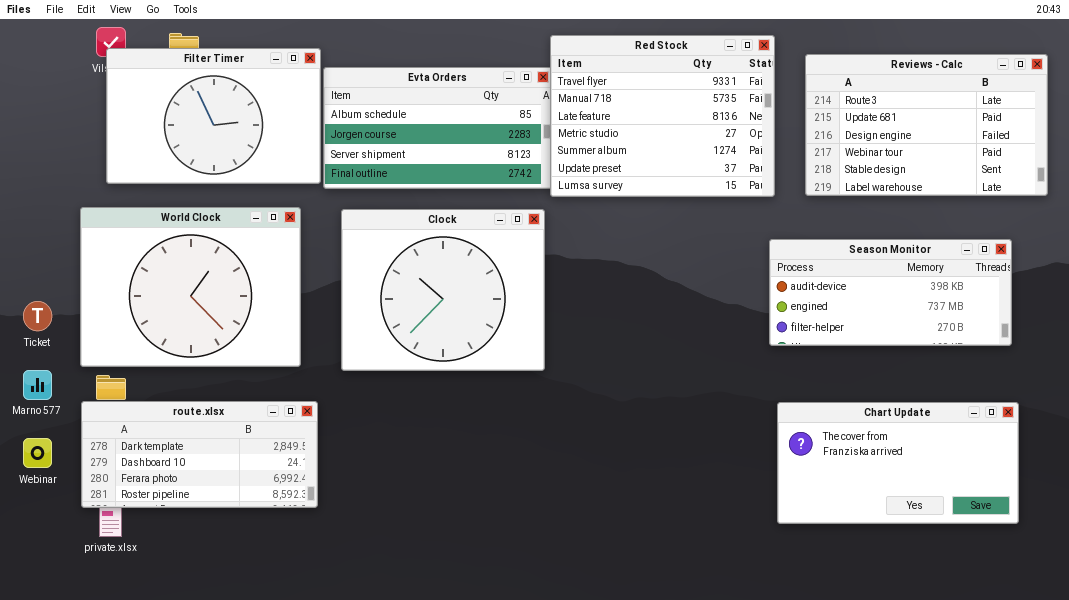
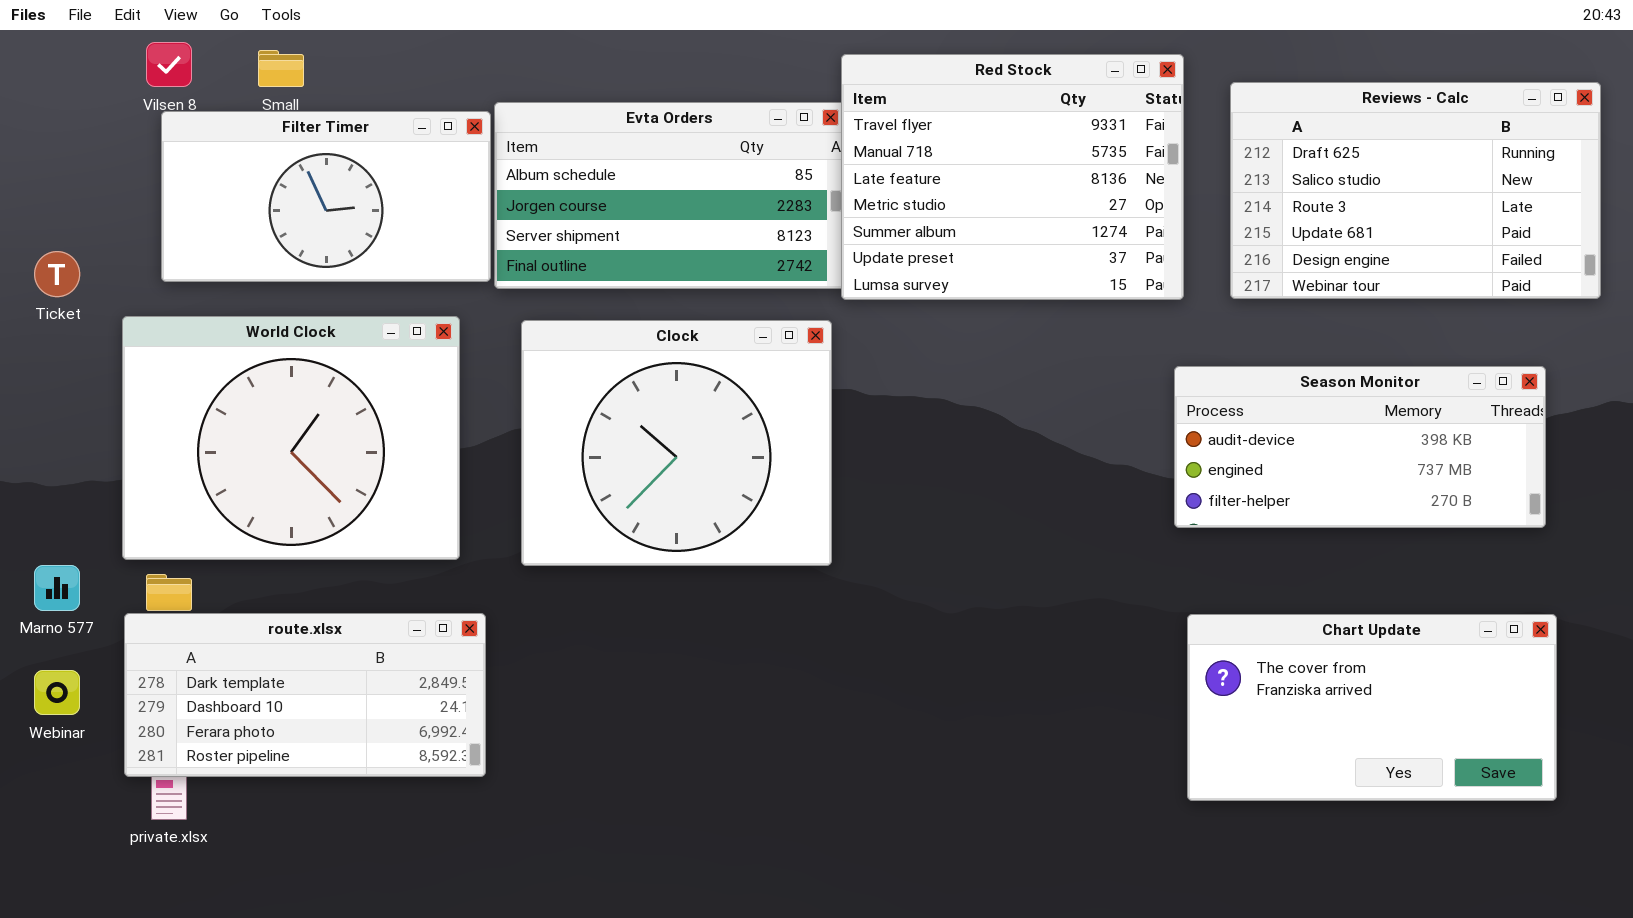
Filter Timer: [106,48,321,184] -> [161,111,491,282], resized
Reviews - Calc: [805,54,1048,196] -> [1230,82,1601,299], scrolled up 2 rows
Ticket: [23,301,52,331] -> [34,251,80,297], moved

